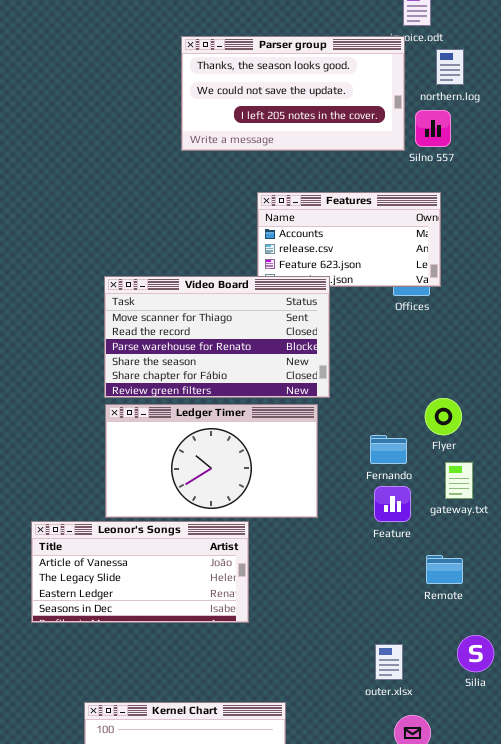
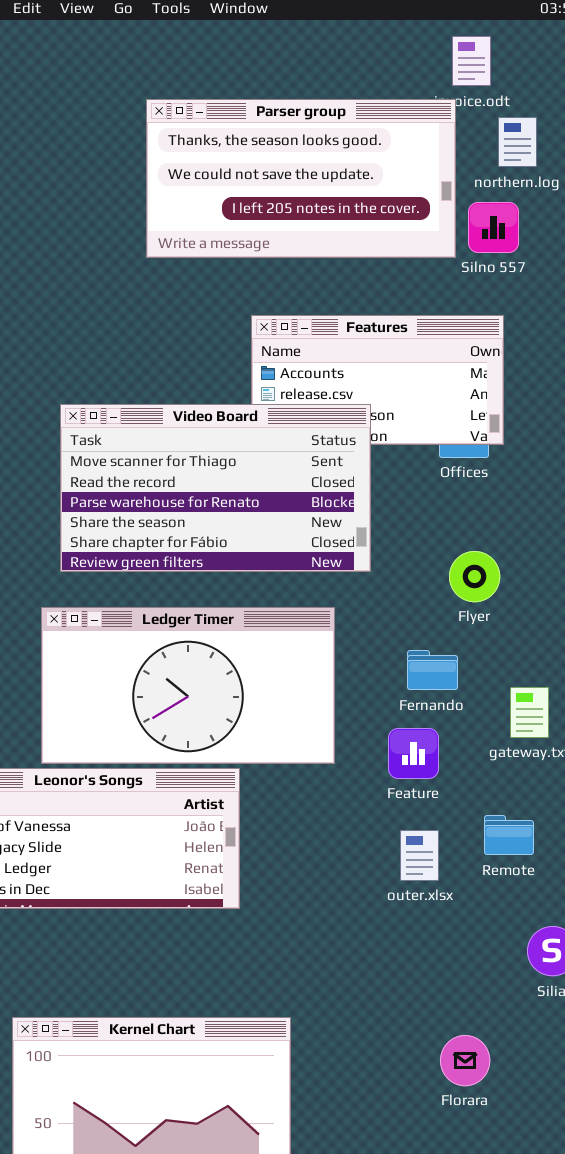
Video Board: [104,276,330,398] -> [60,404,371,572], moved
Flyer: [425,398,462,435] -> [449,551,500,602], moved
Feature: [374,486,411,522] -> [388,728,439,779], moved
outer.xlsx: [375,644,403,680] -> [400,830,439,881], moved

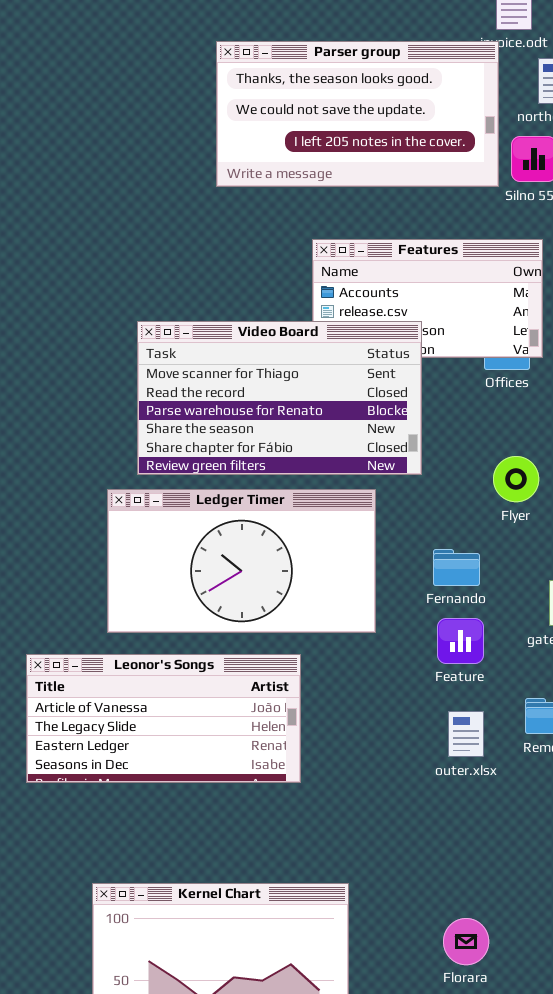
Ledger Timer: [41,607,335,764] -> [107,489,376,633], moved
Fernando: [407,650,458,690] -> [433,549,480,586], moved
Florara: [440,1035,490,1086] -> [443,918,489,965], moved

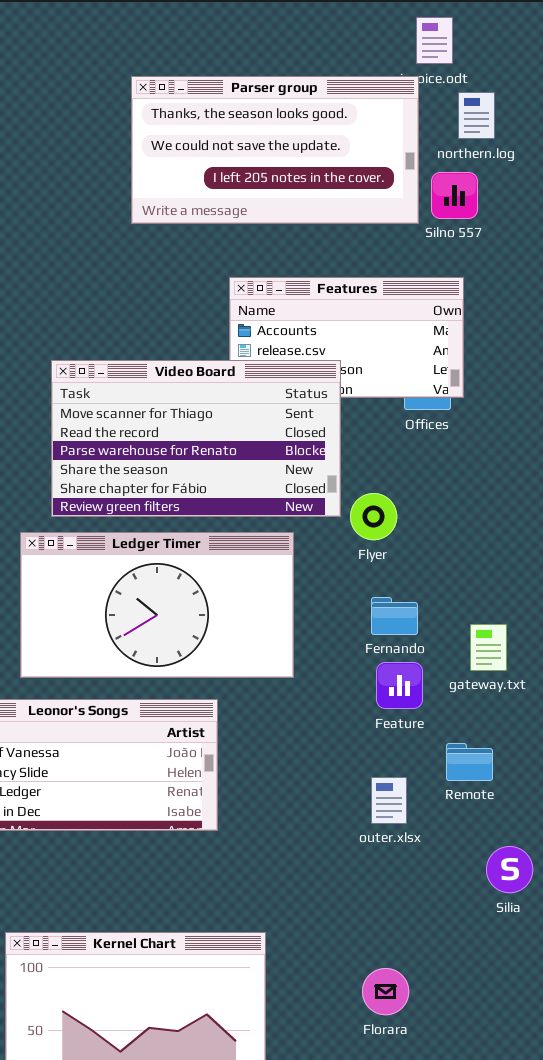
Flyer: [493,456,539,502] -> [350,493,397,540], moved
Fernando: [433,549,480,586] -> [371,597,418,635], moved
Feature: [437,618,484,664] -> [376,662,423,709], moved
outer.xlsx: [448,711,484,757] -> [371,777,407,824], moved

